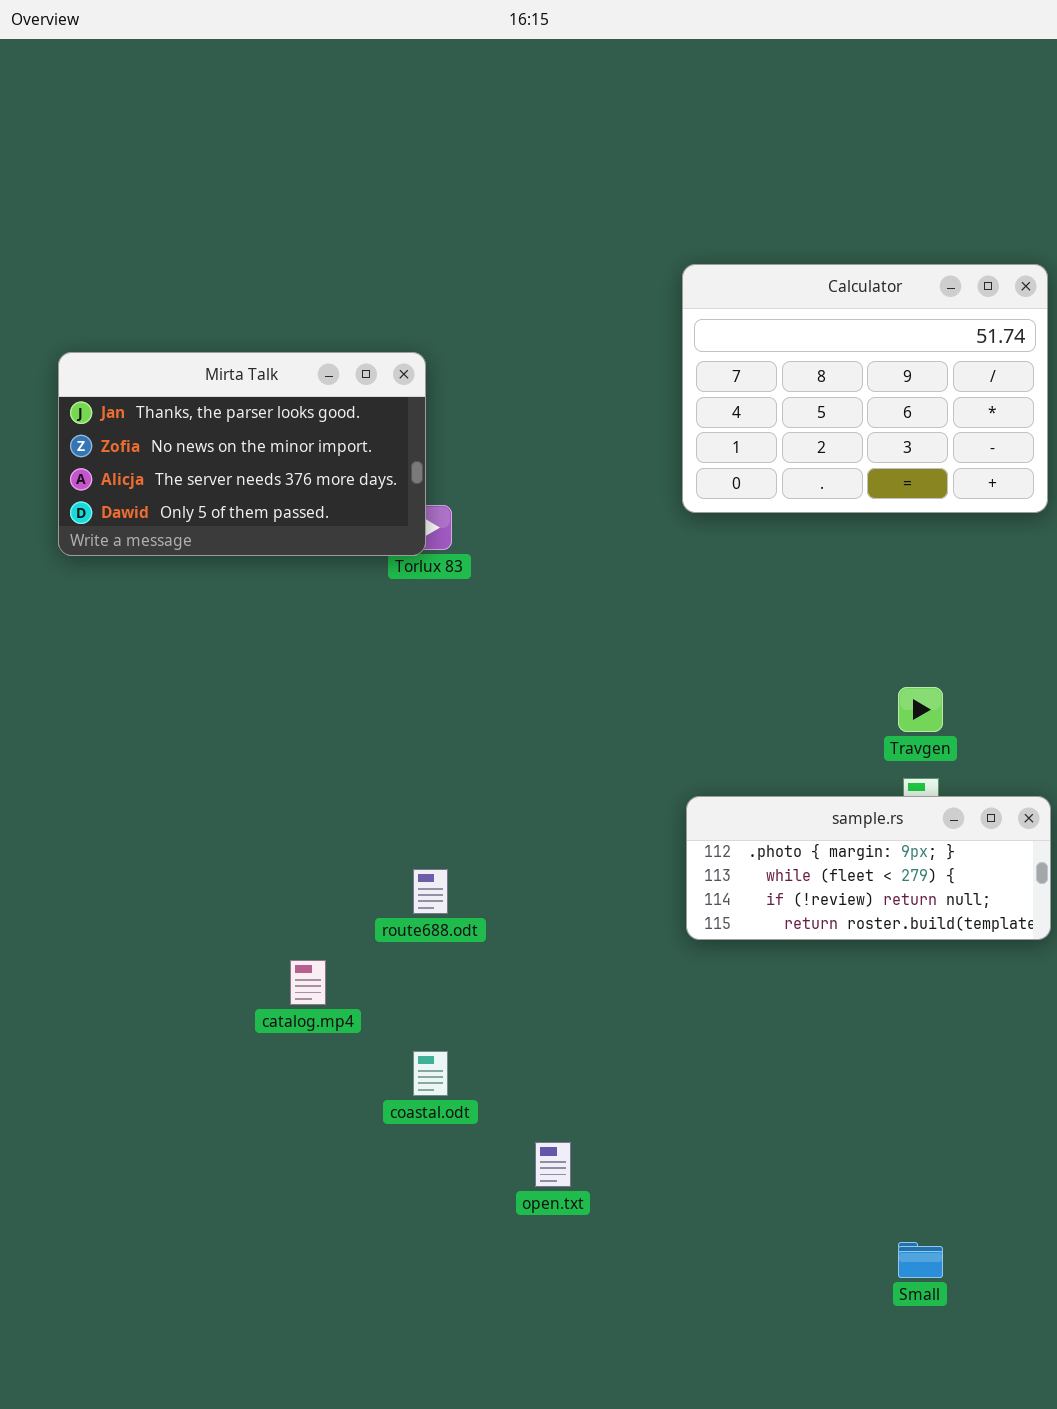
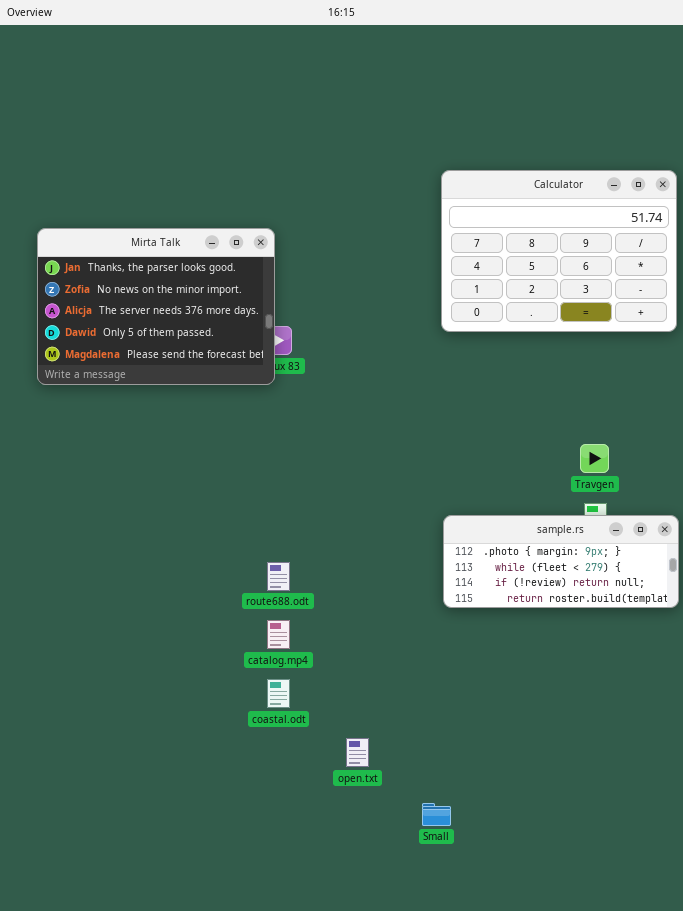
Mirta Talk: [58,352,426,556] -> [37,228,275,385], resized
catalog.mp4: [290,960,326,1005] -> [267,620,290,649], moved
Small: [898,1242,943,1278] -> [422,803,451,826], moved

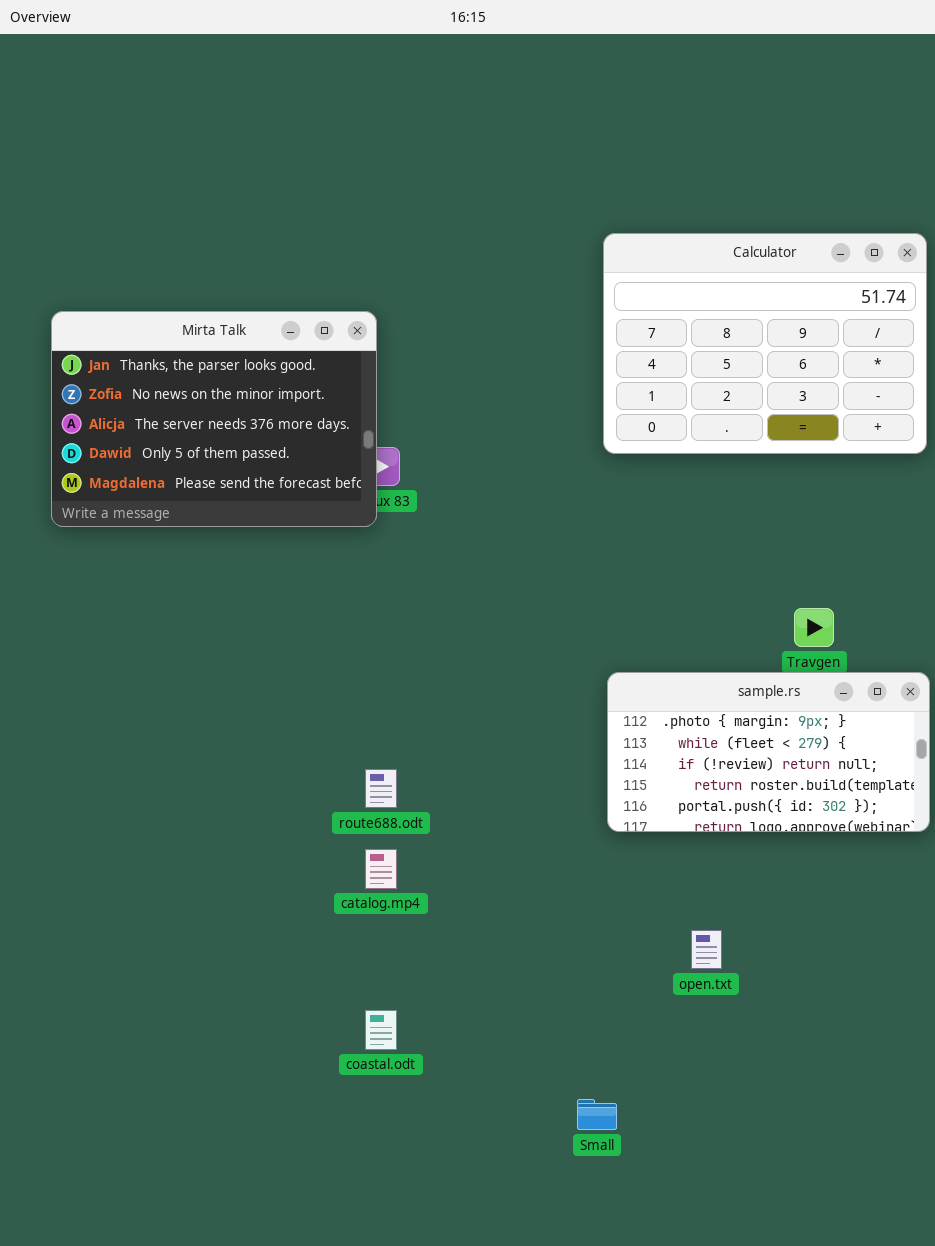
sample.rs: [443,515,679,608] -> [607,672,930,832], resized
coastal.odt: [267,679,290,708] -> [365,1010,397,1050], moved
open.txt: [346,738,369,767] -> [691,930,722,969], moved

